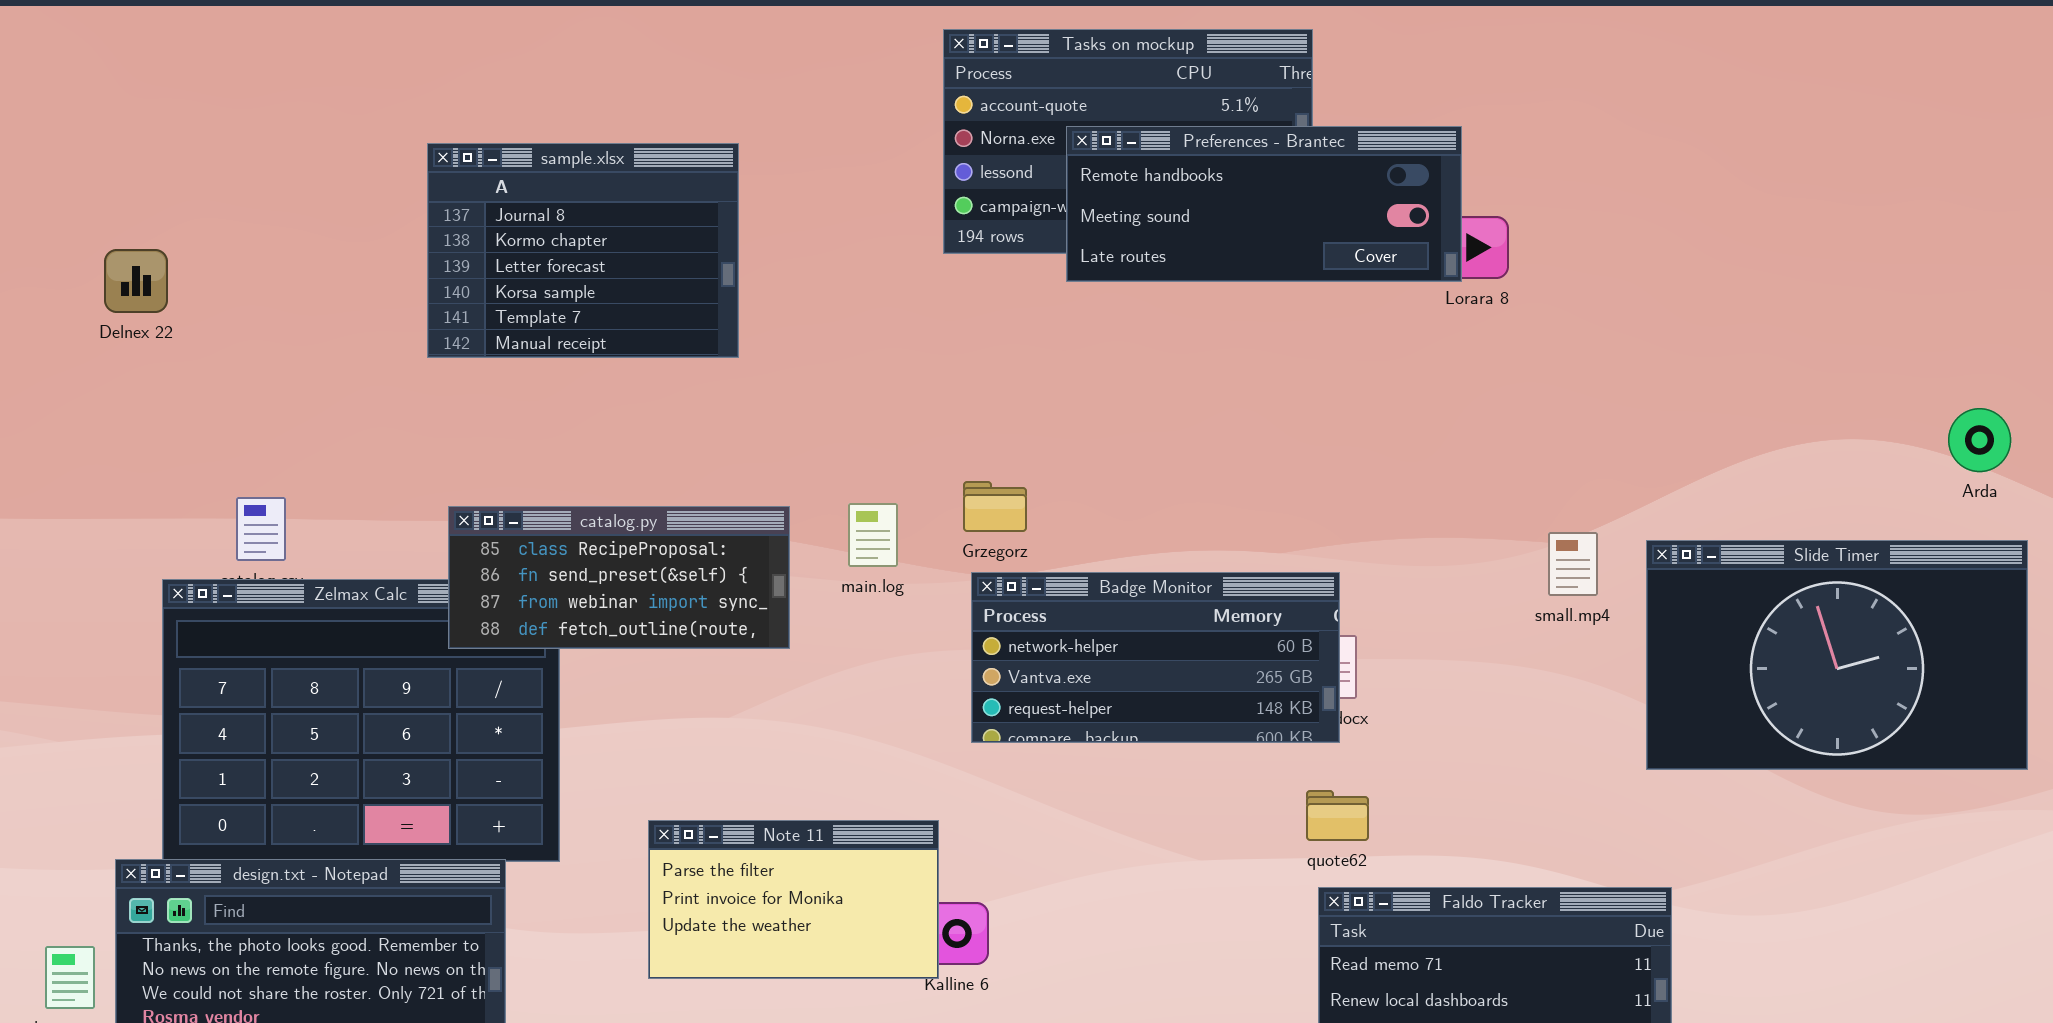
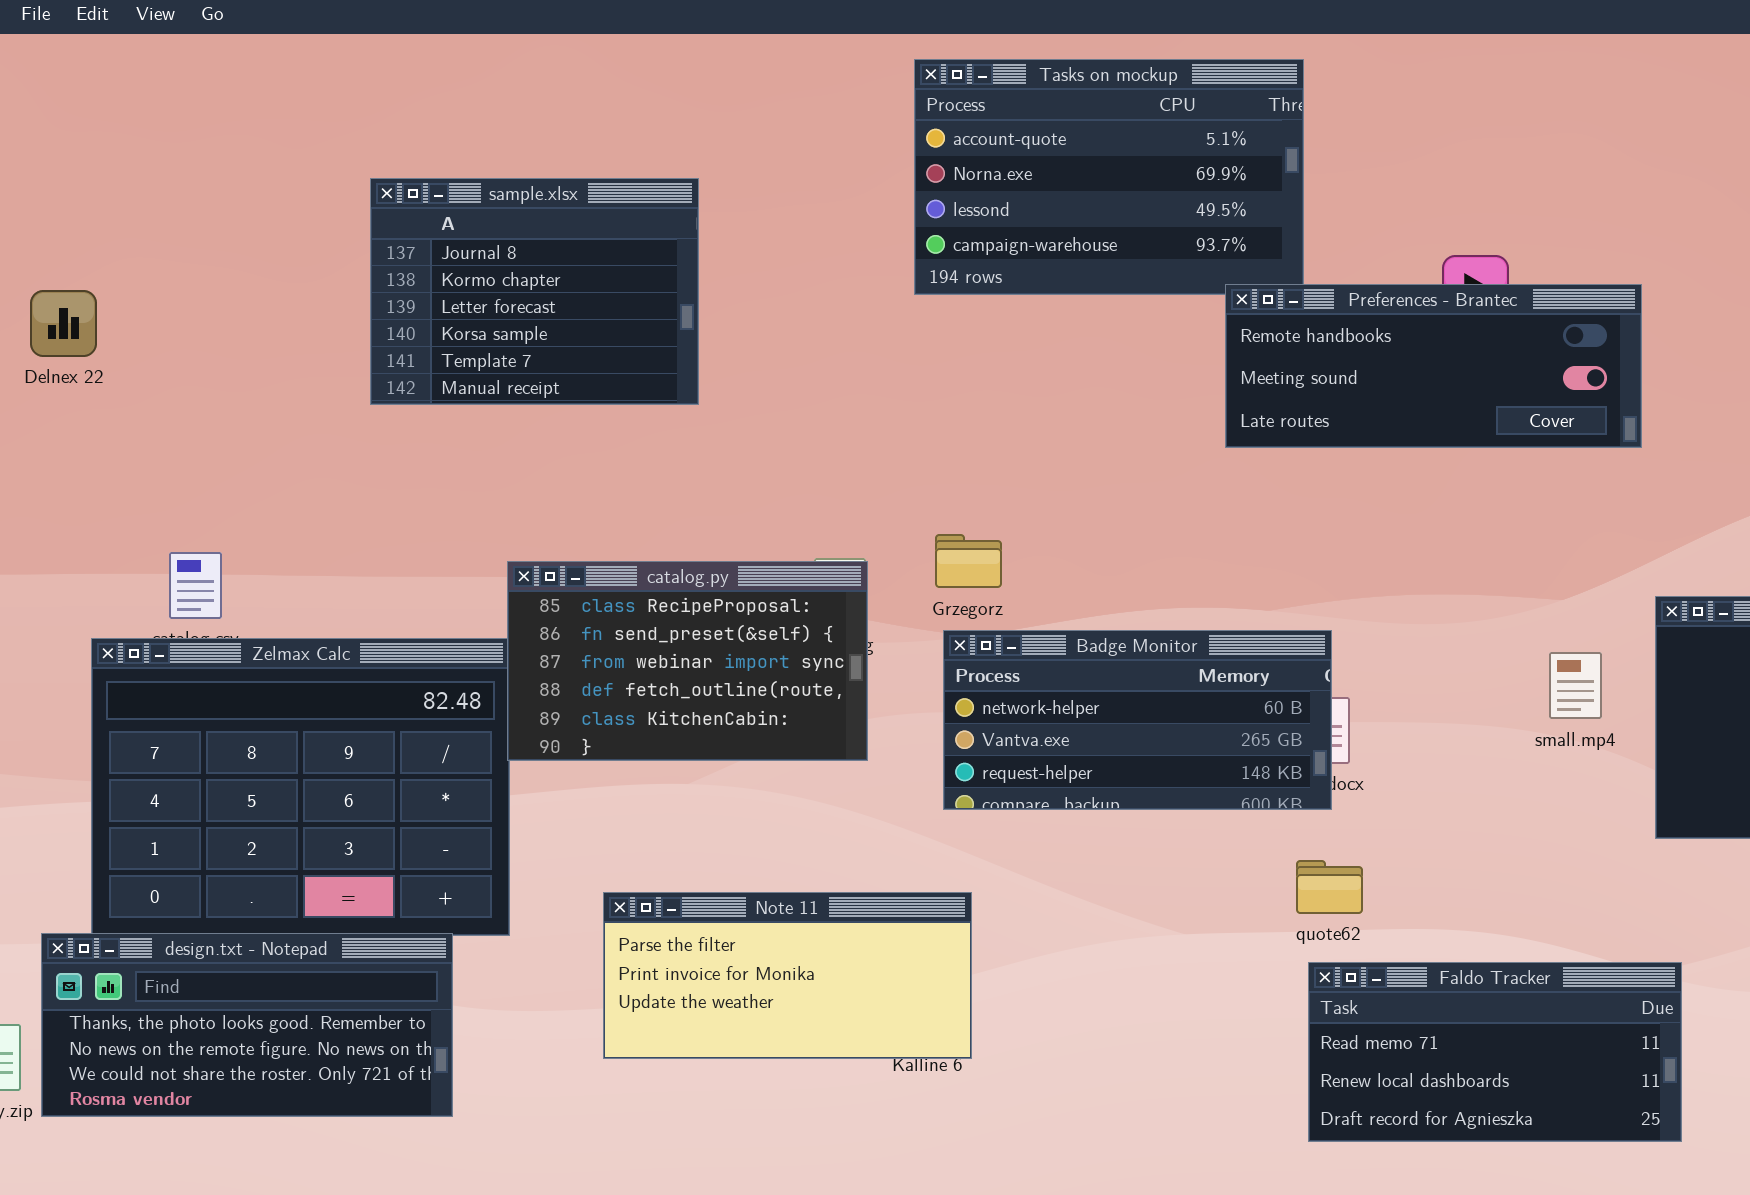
Preferences - Brantec: [1066,126,1462,282] -> [1225,284,1642,448], moved
catalog.py: [448,506,790,649] -> [507,561,868,761], moved, resized
small.mp4: [1548,532,1598,596] -> [1549,652,1602,719], moved
Note 11: [648,820,939,979] -> [603,892,972,1059], resized

